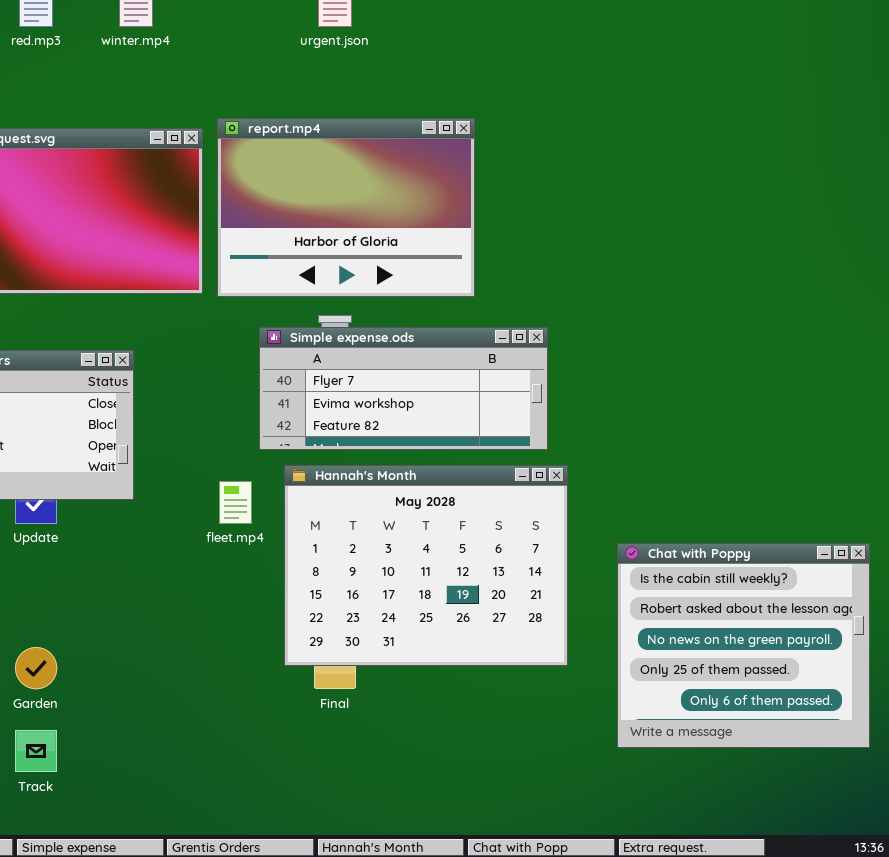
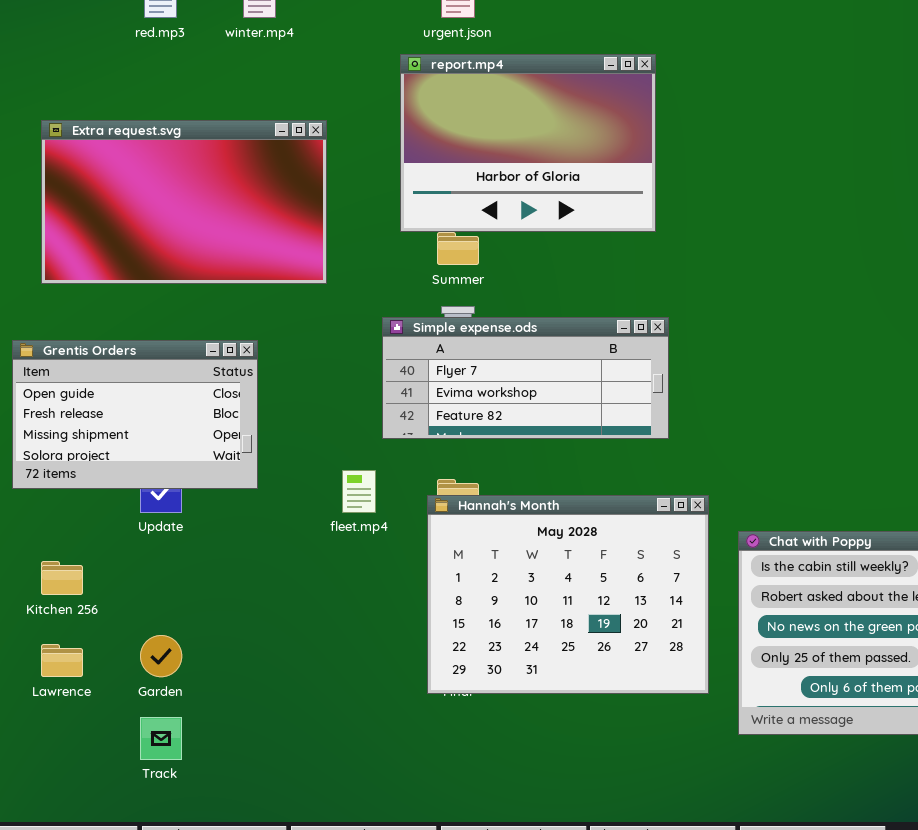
report.mp4: [217,118,475,297] -> [400,54,656,232], moved
Hannah's Month: [284,465,568,666] -> [427,495,709,694], moved

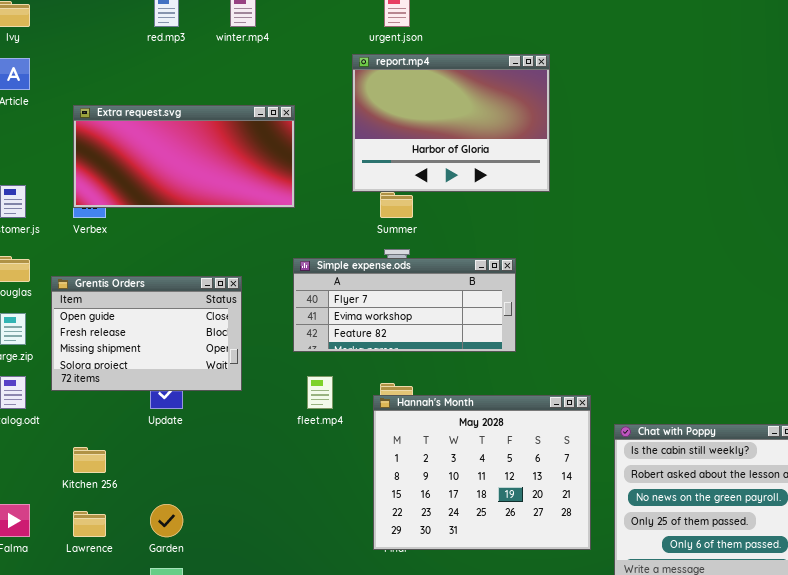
Extra request.svg: [41,120,327,284] -> [73,105,295,208], resized
Simple expense.ods: [382,317,669,439] -> [293,258,516,352], moved

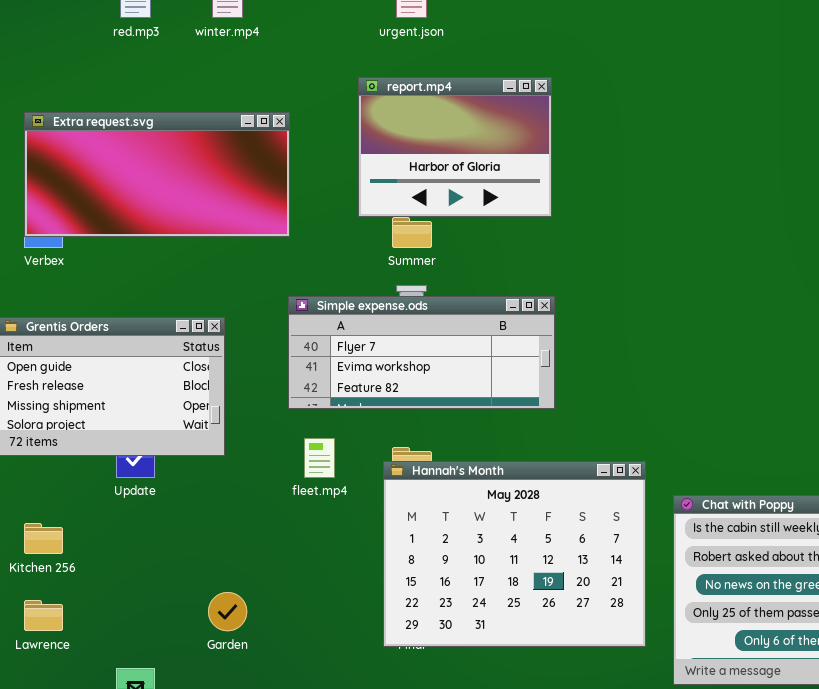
report.mp4: [352,54,550,192] -> [358,77,552,217], resized
Garden: [150,504,183,537] -> [208,592,247,631], moved

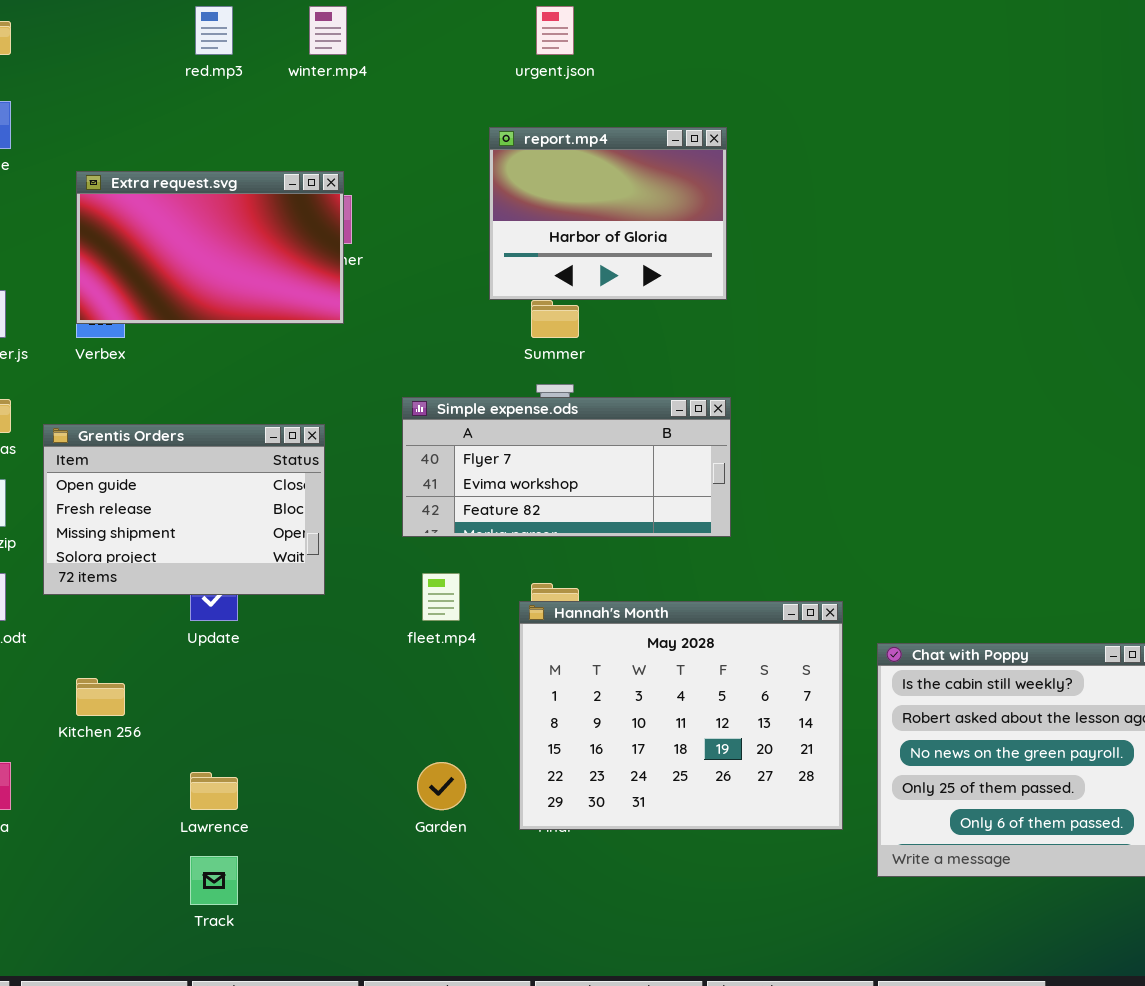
Extra request.svg: [24,112,290,237] -> [76,171,344,324], resized
Garden: [208,592,247,631] -> [417,762,466,810], moved
Lawrence: [24,600,63,631] -> [190,772,238,810], moved

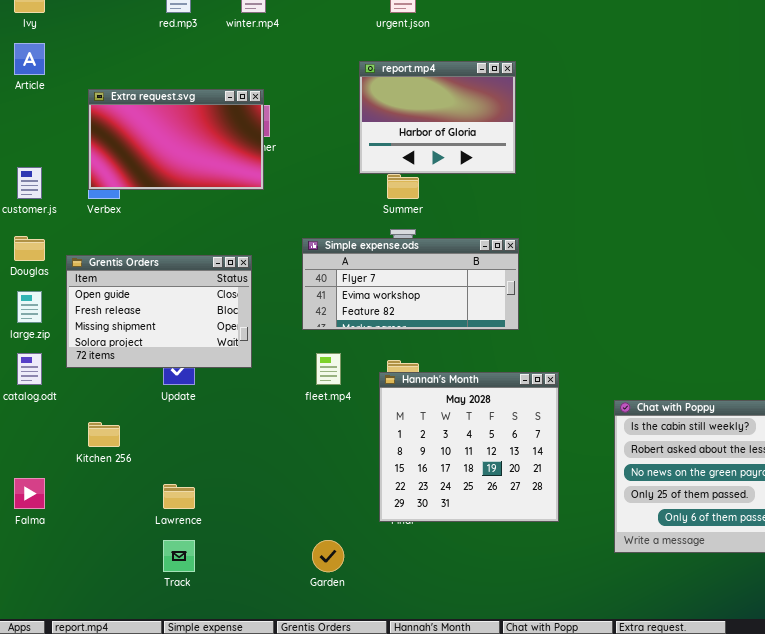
Hannah's Month: [519,601,843,830] -> [379,372,559,522], resized
Garden: [417,762,466,810] -> [312,540,344,572], moved

